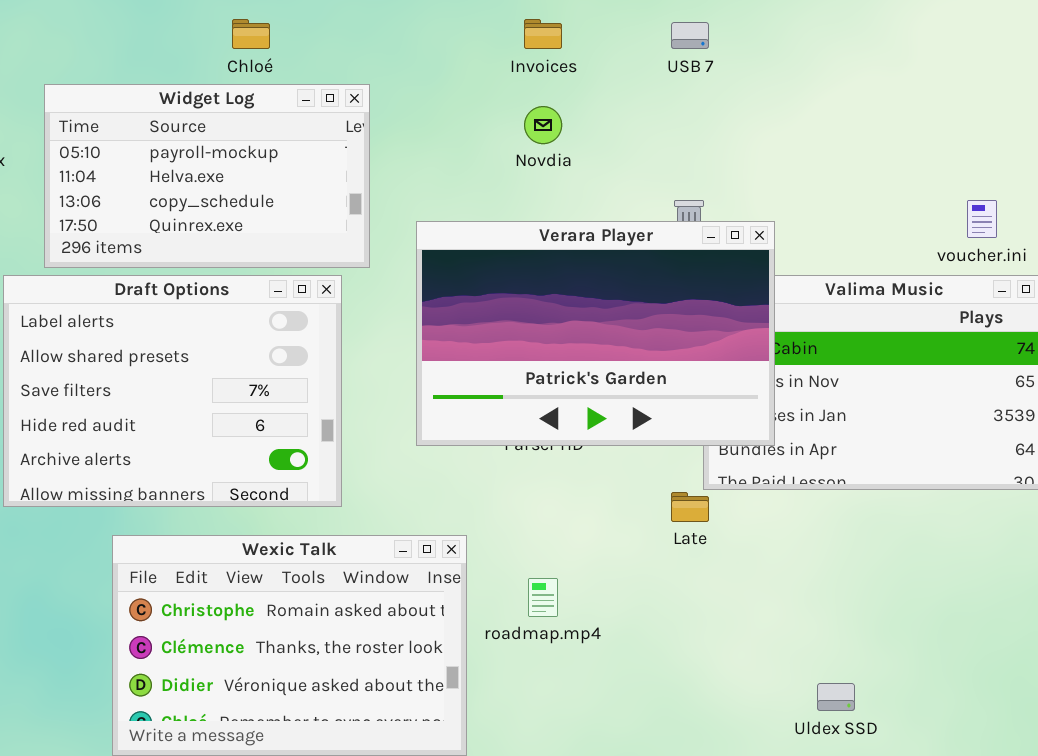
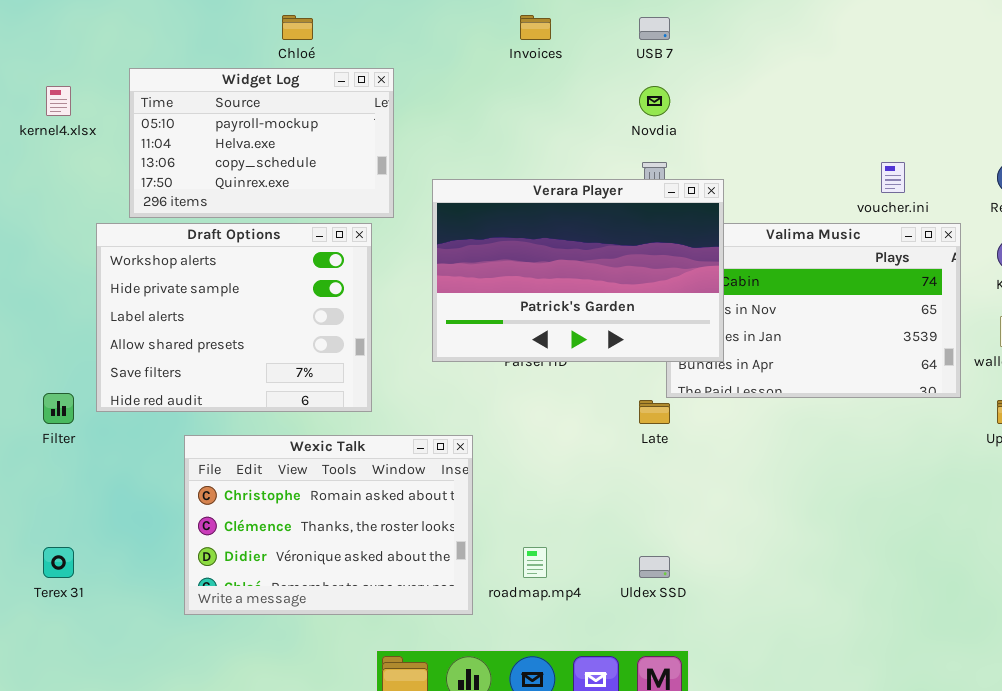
Novdia: [524,106,562,144] -> [639,86,670,116], moved
Draft Options: [3,275,342,507] -> [96,223,372,412], scrolled up 2 rows
roadmap.mp4: [528,578,558,617] -> [523,547,547,578], moved
Uldex SSD: [817,683,855,711] -> [639,556,670,578], moved

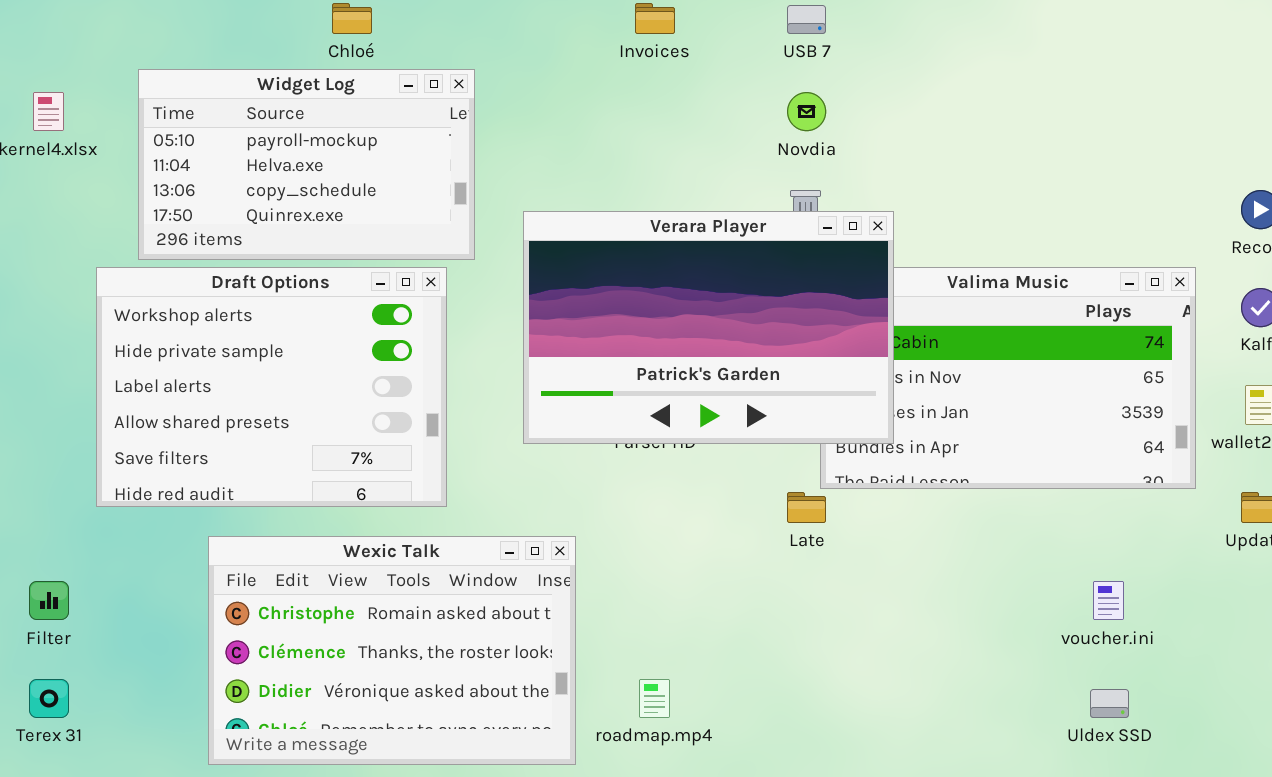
voucher.ini: [881,162,905,193] -> [1093,581,1124,620], moved
Filter: [43,393,74,424] -> [29,581,69,620], moved
Uldex SSD: [639,556,670,578] -> [1090,689,1129,718], moved

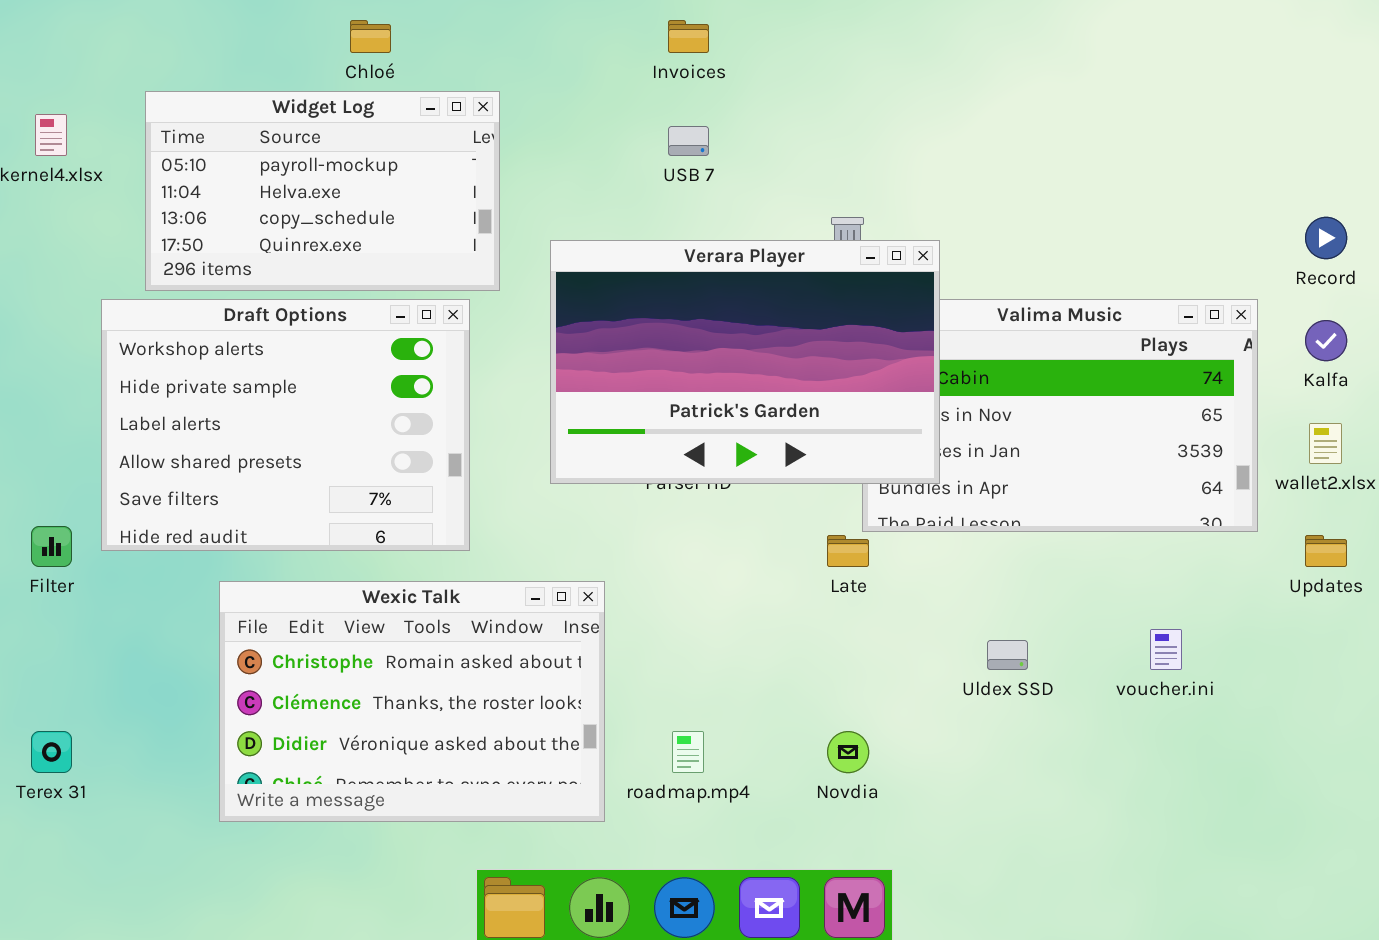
USB 7: [787,5,826,34] -> [668,126,709,156], moved
Novdia: [787,92,826,131] -> [827,731,869,773], moved
Filter: [29,581,69,620] -> [31,526,72,567], moved
Uldex SSD: [1090,689,1129,718] -> [987,640,1028,670], moved

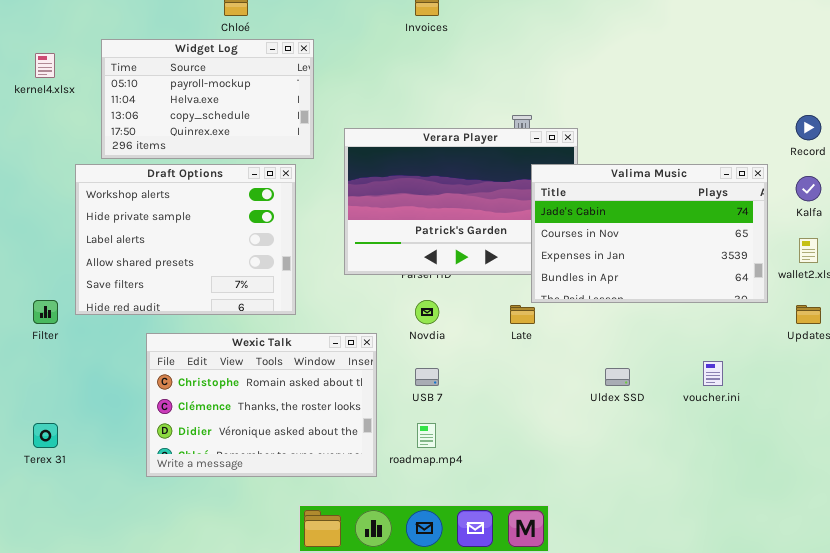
USB 7: [668,126,709,156] -> [415,368,439,386], moved
Valima Music: [862,299,1258,532] -> [531,164,768,303], raised
Novdia: [827,731,869,773] -> [415,300,439,324], moved

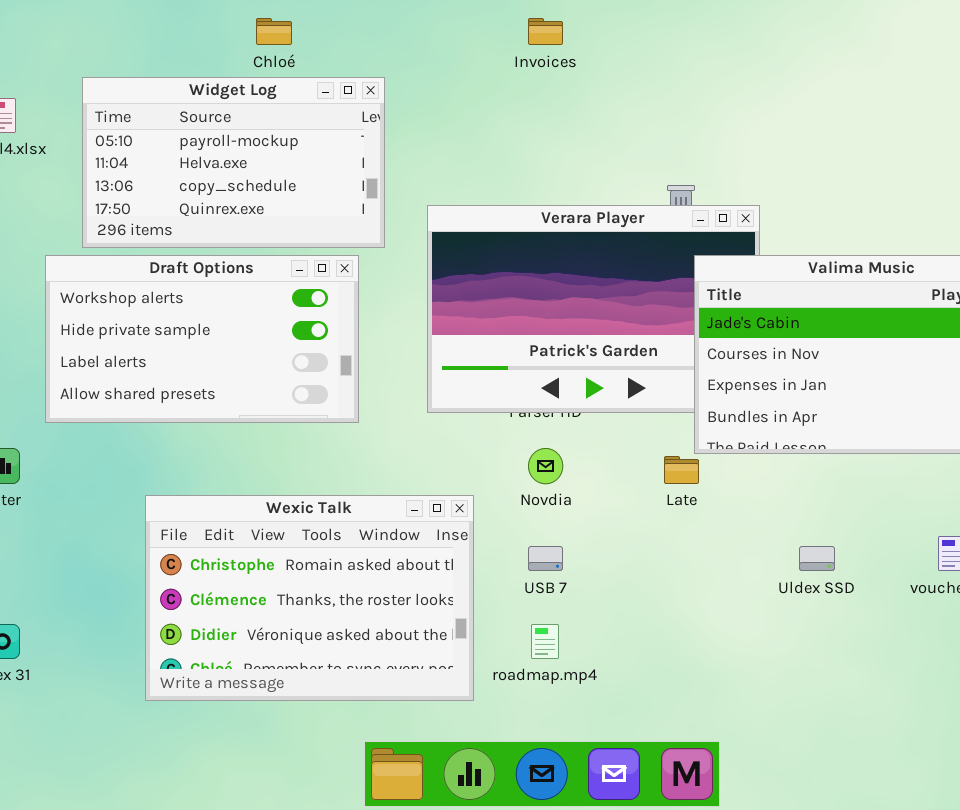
Draft Options: [75,164,296,315] -> [45,255,359,423], resized

